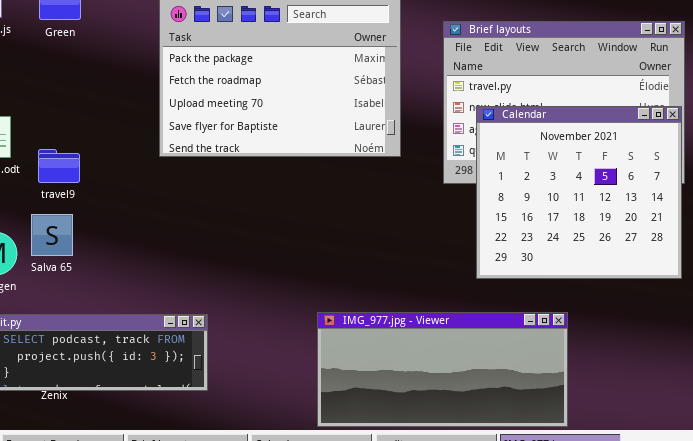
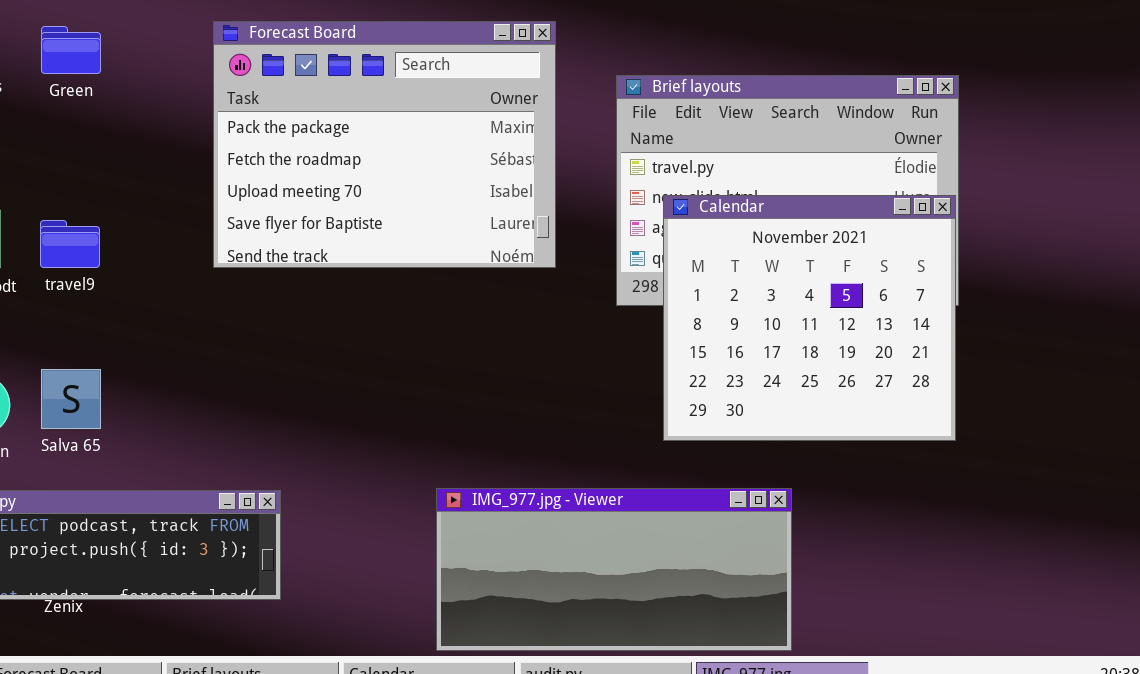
travel9: [38,149,80,183] -> [40,220,100,268], moved
Salva 65: [31,214,73,256] -> [41,369,101,429], moved

